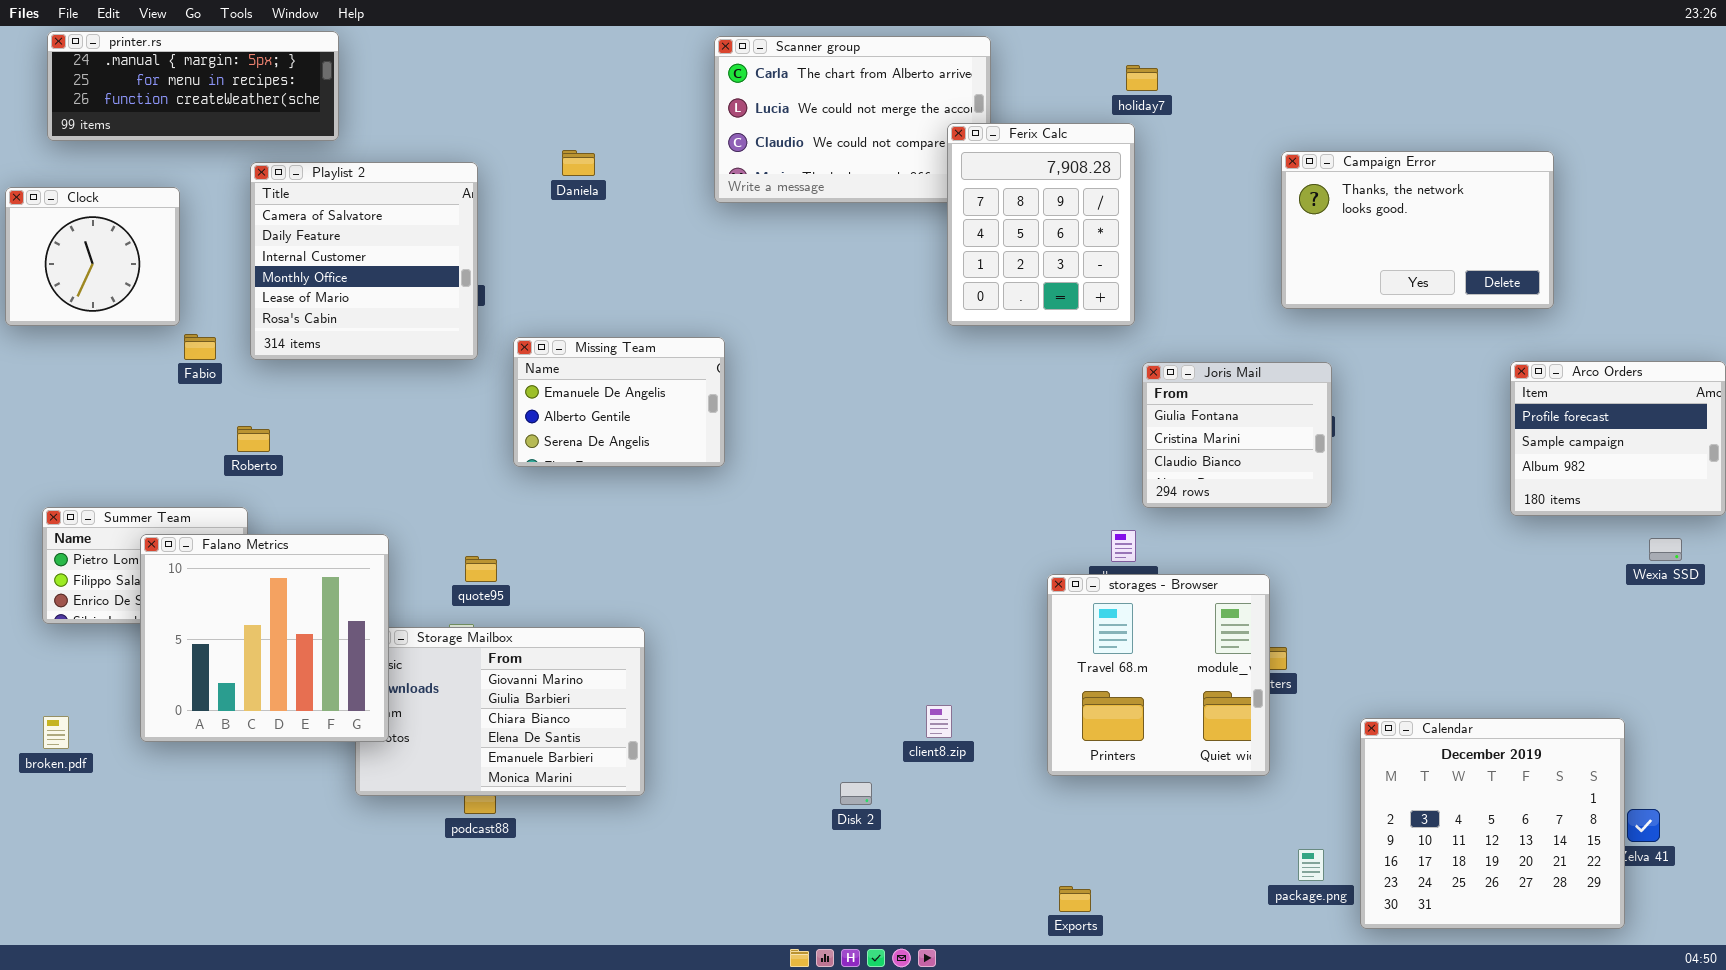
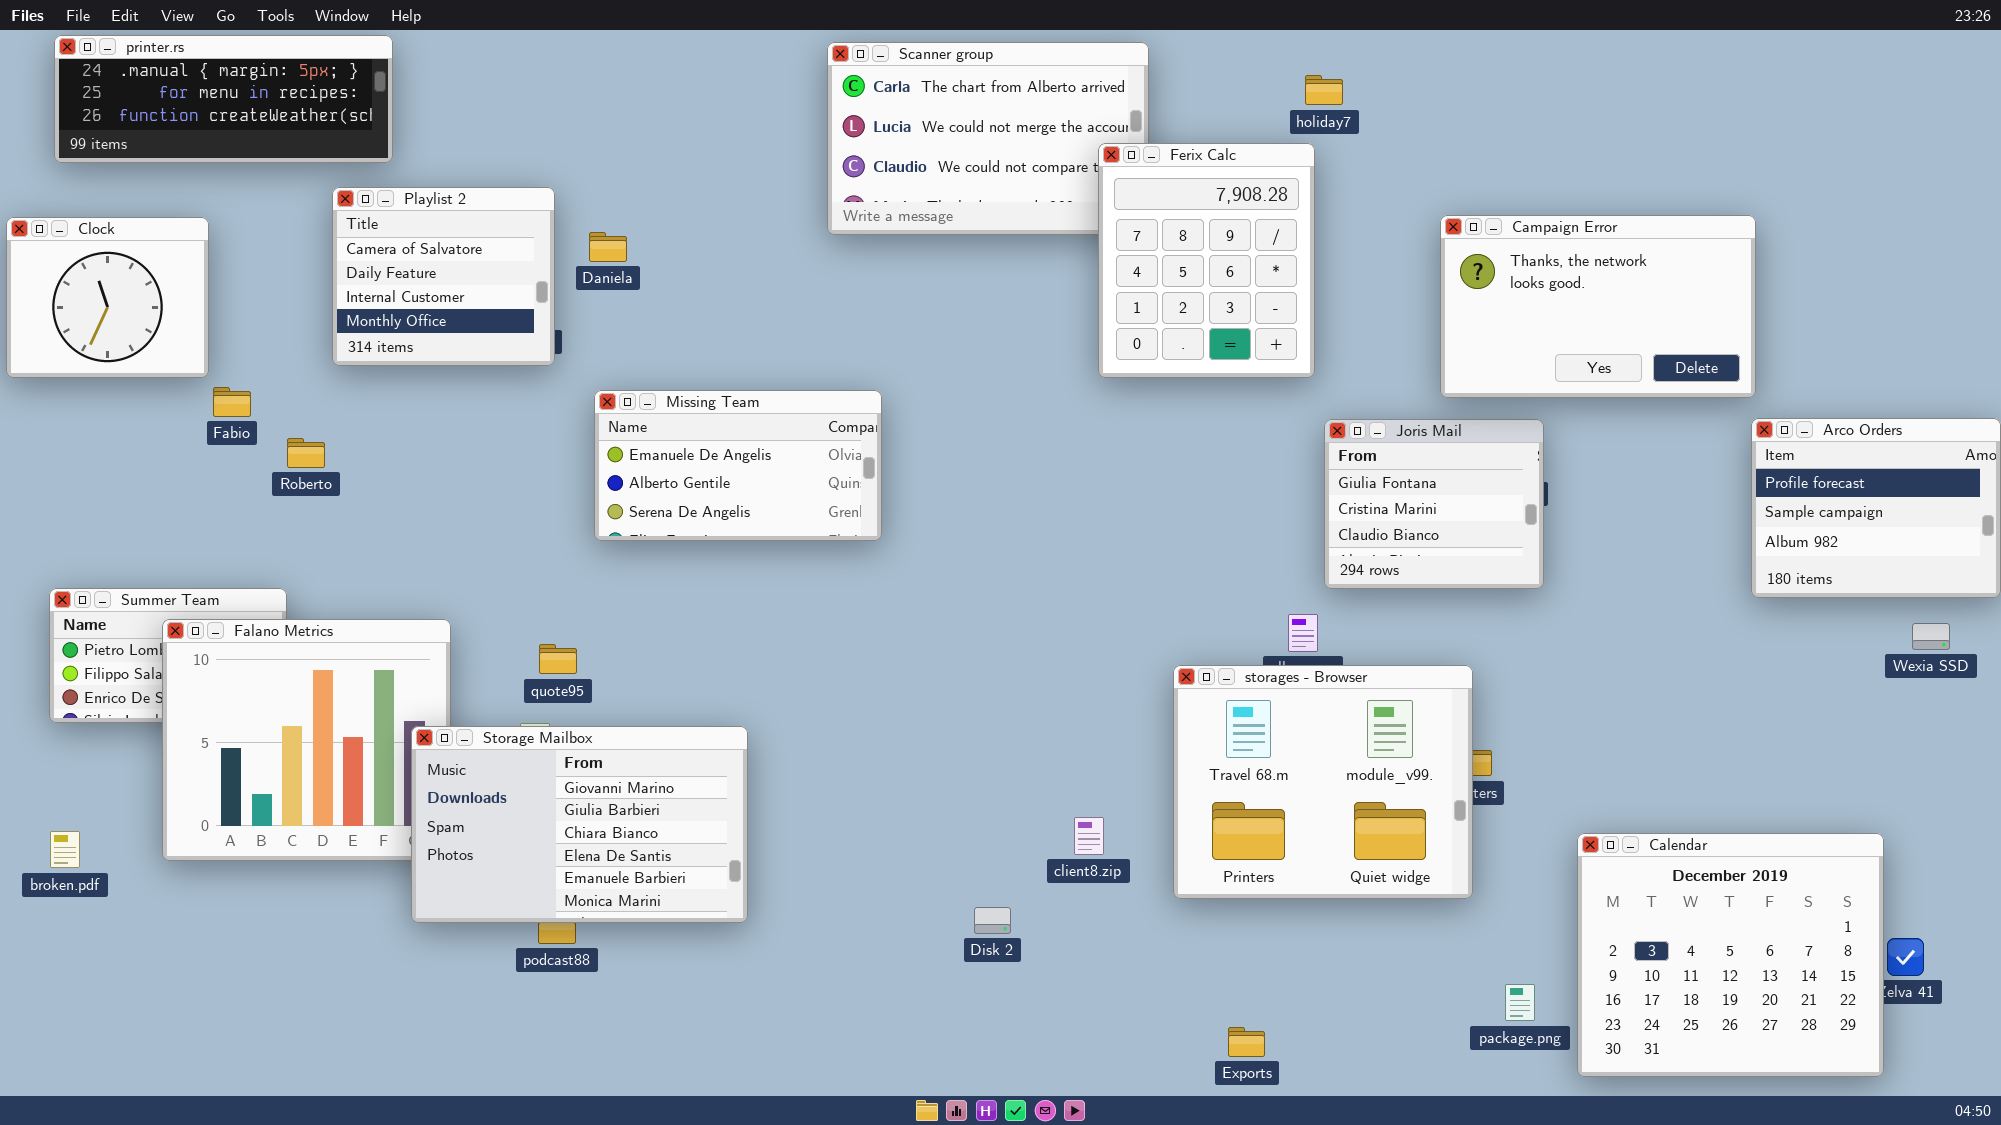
Daniela: [562,150,595,176] -> [589,232,627,262], moved
Campaign Error: [1281,151,1554,309] -> [1440,215,1756,398], moved
Playlist 2: [250,162,478,360] -> [332,187,555,366], resized
Missing Team: [513,337,725,467] -> [594,390,882,541], resized
Roberto: [237,426,270,452] -> [287,438,325,468], moved
storages - Browser: [1047,574,1270,776] -> [1173,665,1473,899], resized
Storage Mailbox: [355,627,645,796] -> [411,726,748,923], raised

